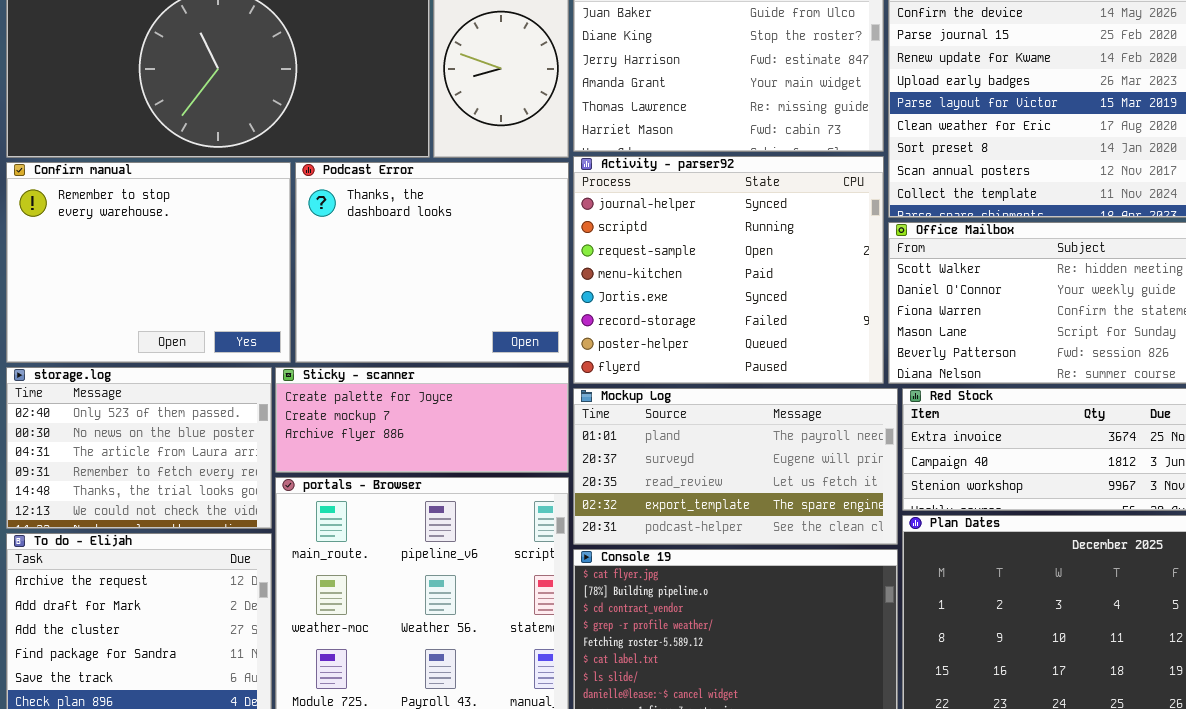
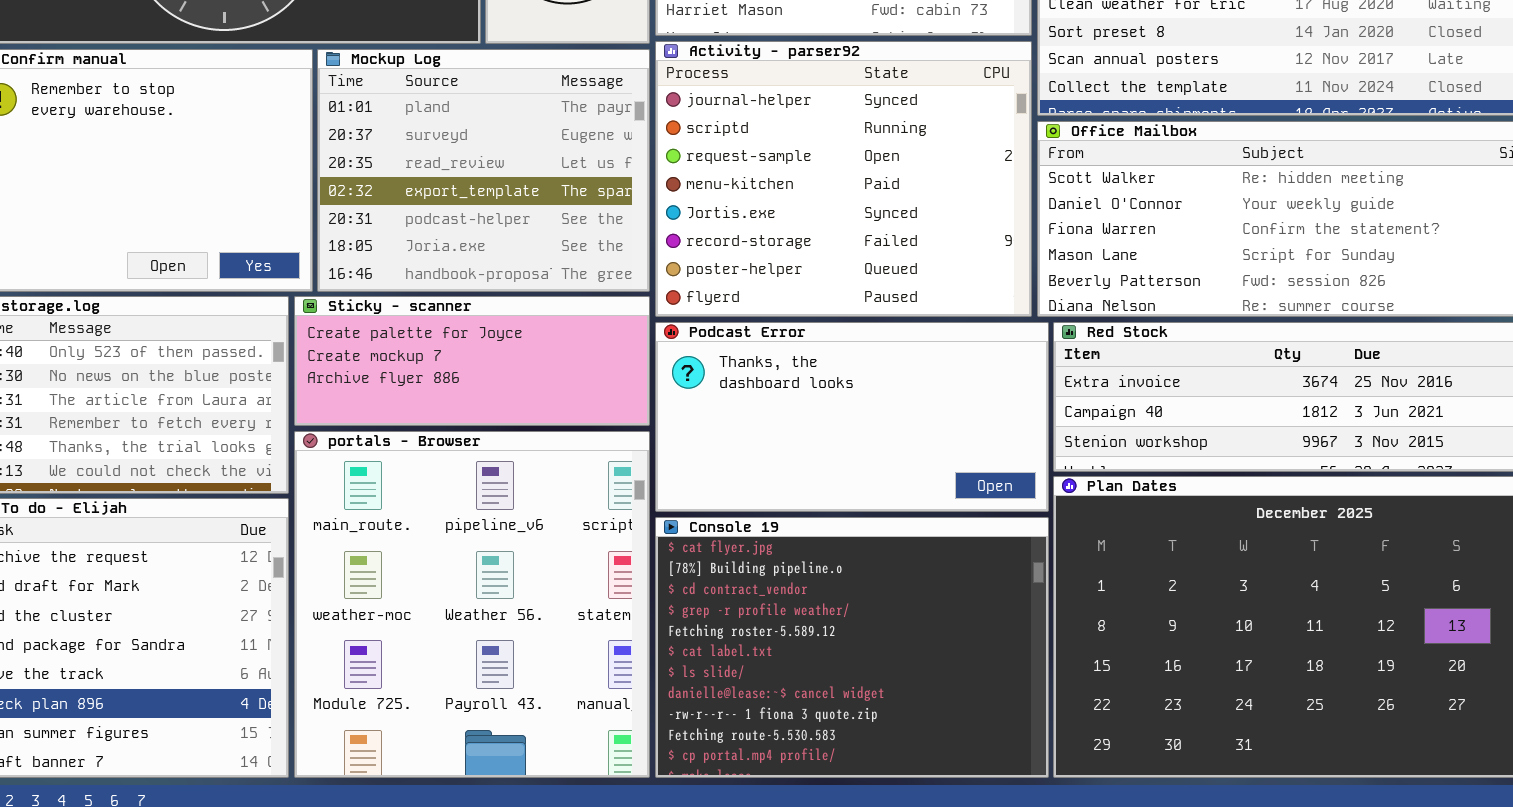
Podcast Error: [295,162,569,363] -> [655,322,1049,512], moved, resized
Mockup Log: [573,388,898,545] -> [317,49,650,292], moved, resized

